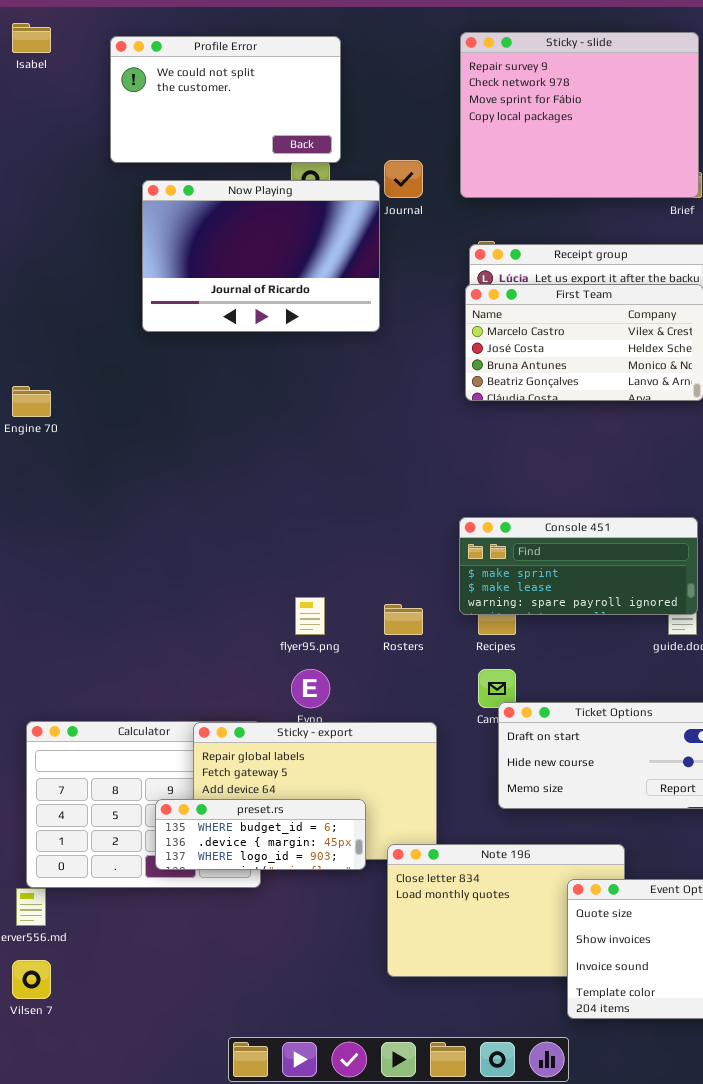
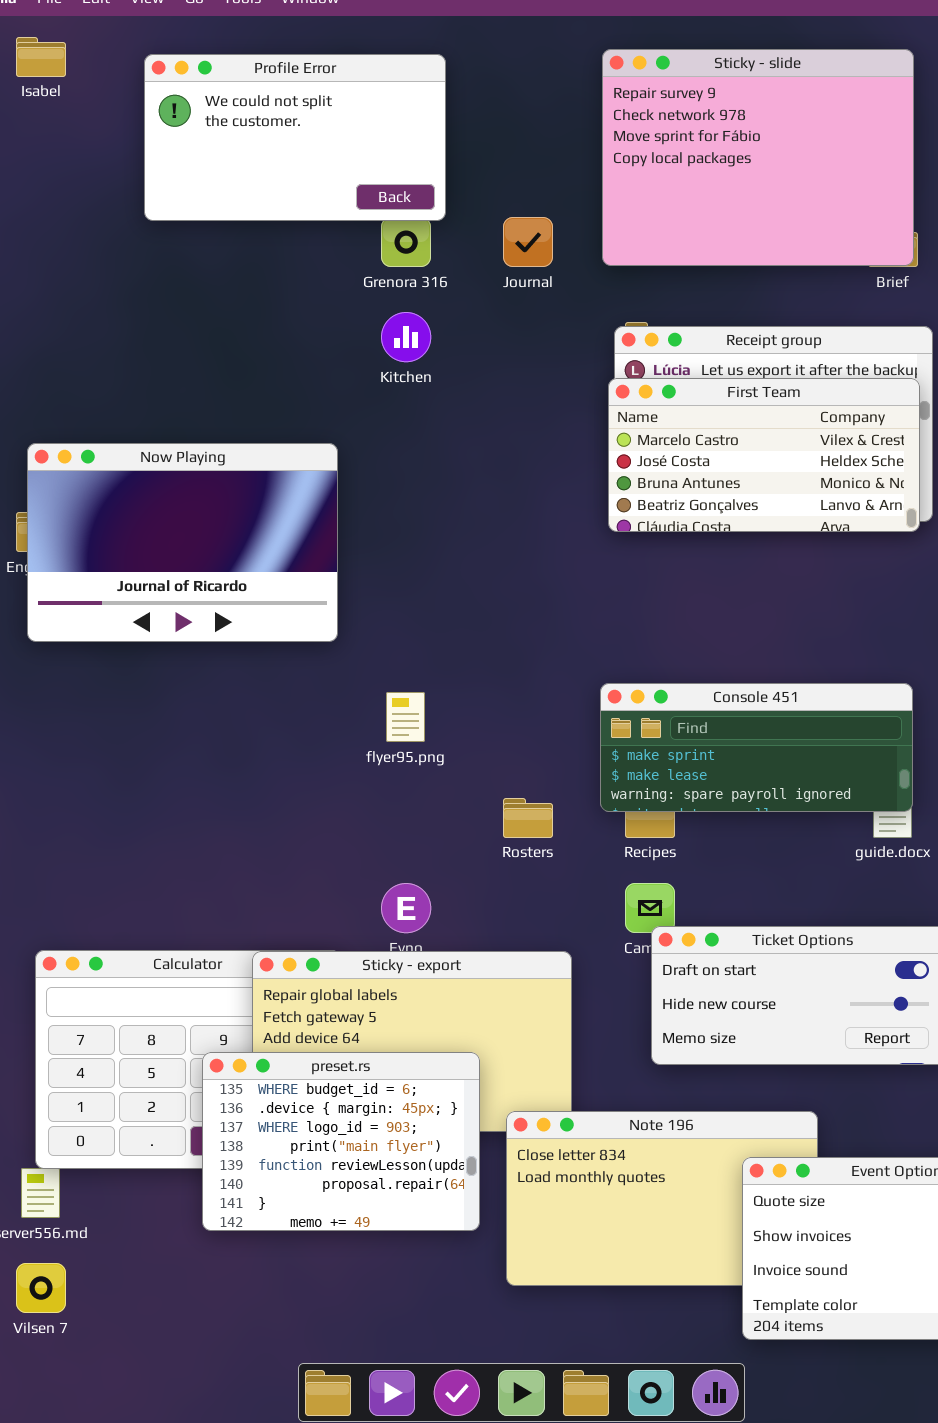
Now Playing: [142,180,380,332] -> [27,443,338,642], moved
flyer95.png: [295,597,325,635] -> [386,692,425,742], moved
preset.rs: [155,799,366,870] -> [202,1052,480,1231], resized

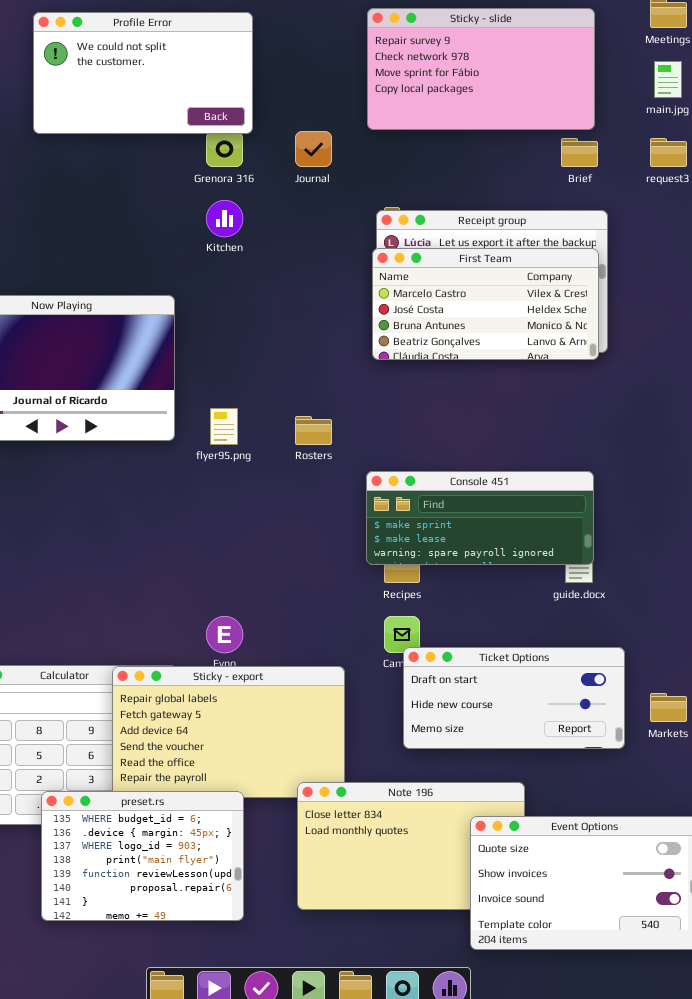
Sticky - slide: [602,49,914,266] -> [367,8,595,130], resized
flyer95.png: [386,692,425,742] -> [210,408,238,445], moved
Rosters: [503,798,553,838] -> [295,416,332,445], moved
preset.rs: [202,1052,480,1231] -> [41,791,244,921], moved

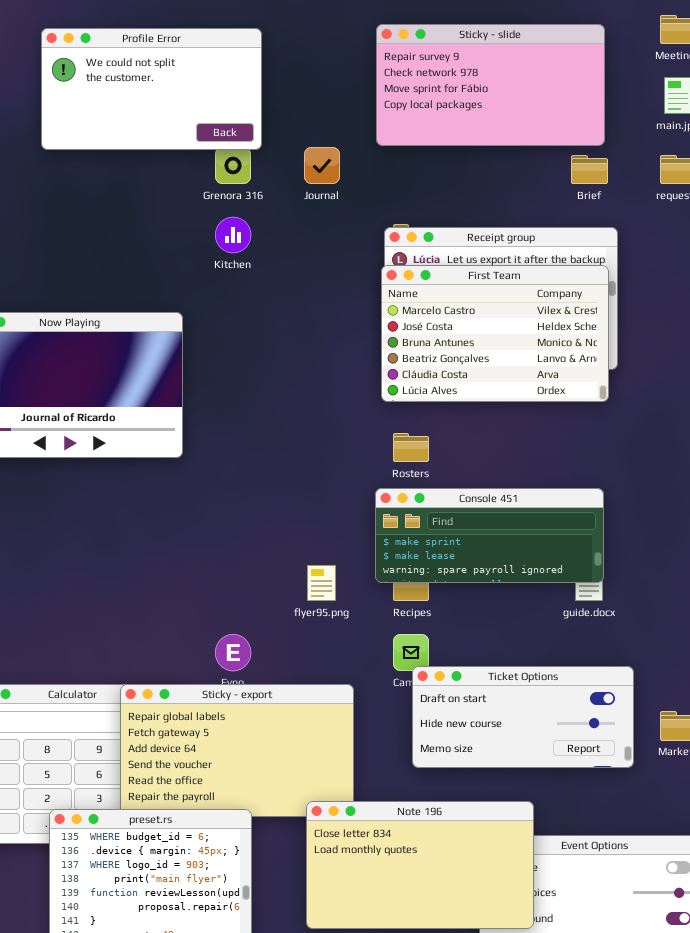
First Team: [372,248,599,360] -> [381,265,609,402], resized
flyer95.png: [210,408,238,445] -> [307,565,336,601], moved
Rosters: [295,416,332,445] -> [393,433,429,462], moved
Note 196: [297,782,525,910] -> [306,801,534,929], raised

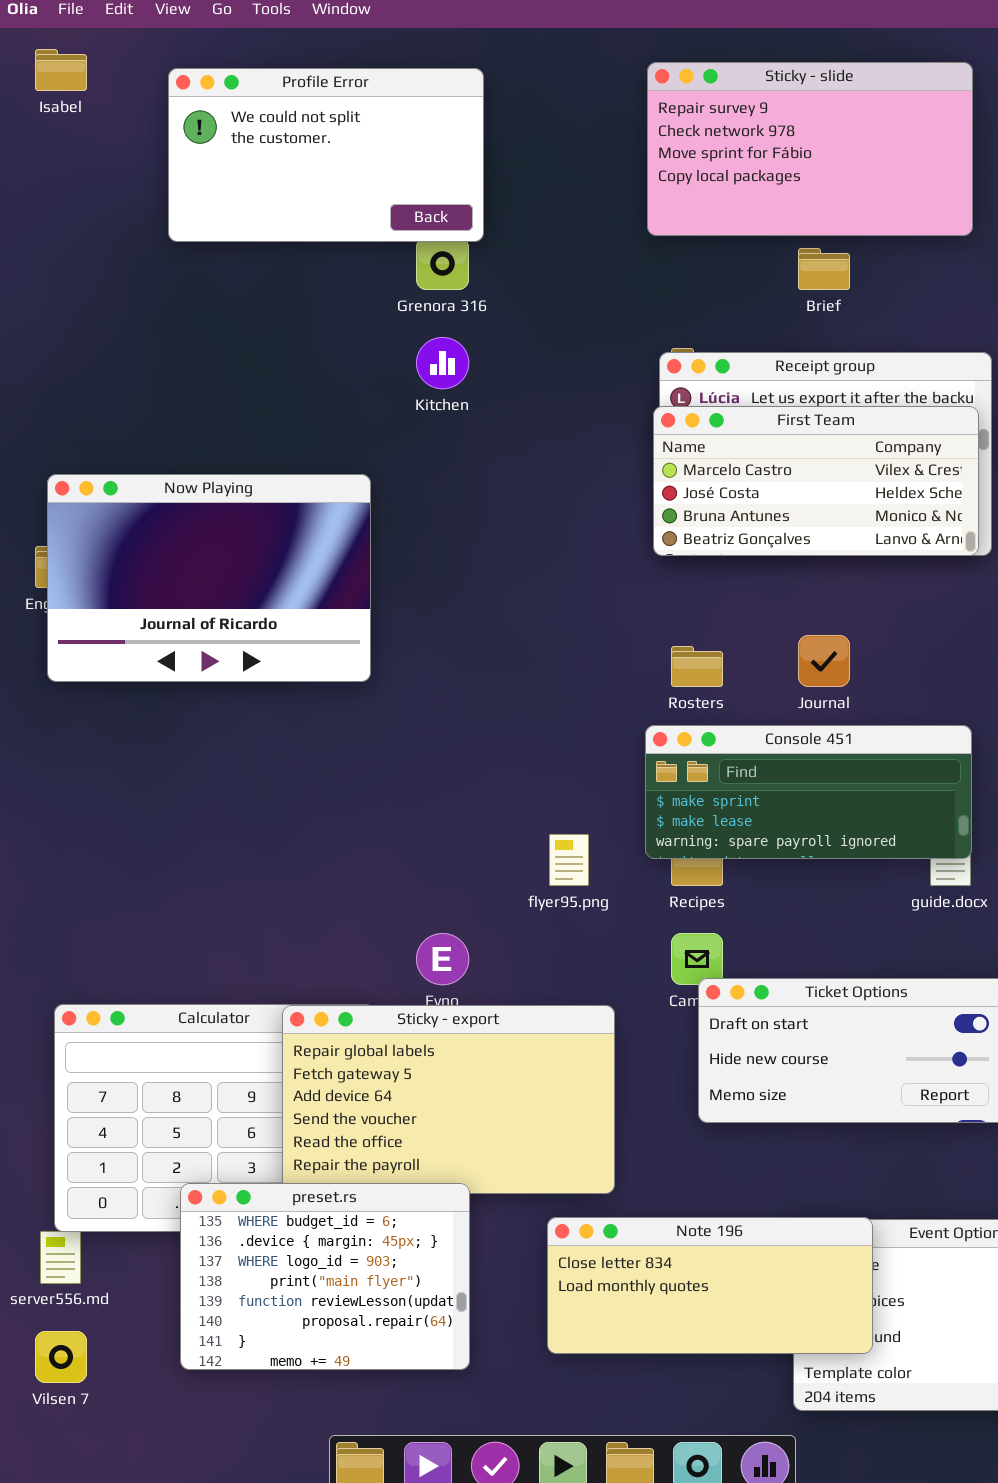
Journal: [304,147,340,184] -> [798,635,850,687], moved
Brief: [571,155,608,184] -> [798,248,850,290], moved
First Team: [381,265,609,402] -> [653,406,979,556], resized
Note 196: [306,801,534,929] -> [547,1217,873,1354], resized

